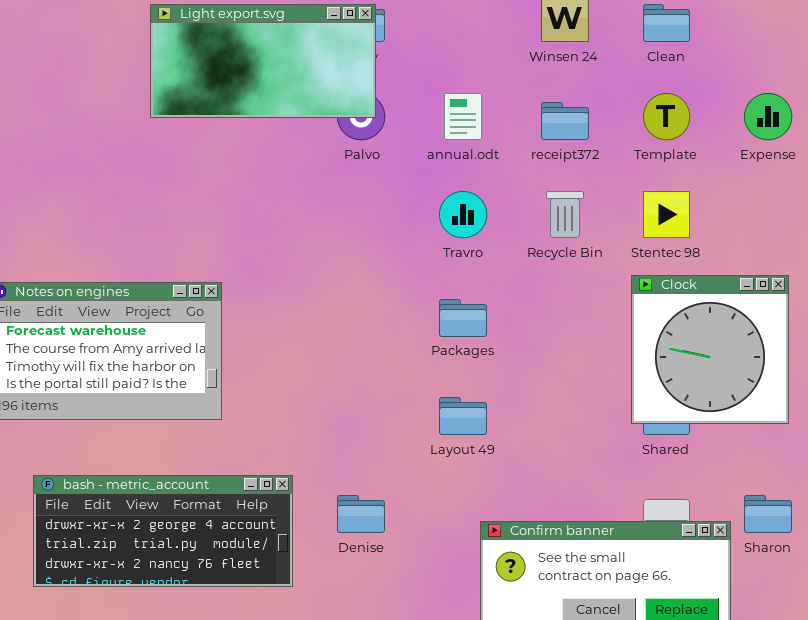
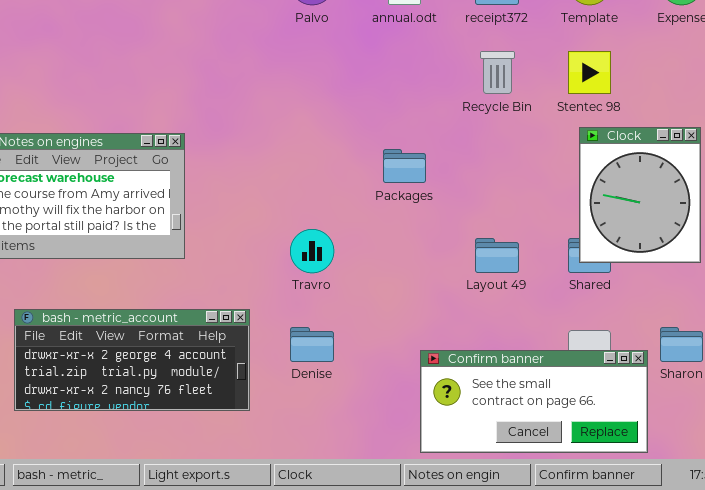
Travro: [439,191,487,238] -> [290,229,334,273], moved
Clock: [631,275,789,424] -> [579,127,701,263], resized
Layout 49: [439,397,487,435] -> [475,238,519,273], moved

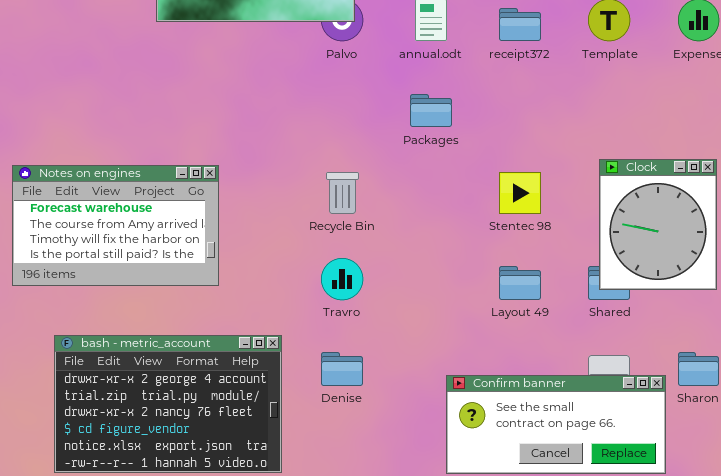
Recycle Bin: [480,51,515,94] -> [326,172,359,214], moved
Stentec 98: [568,51,611,94] -> [499,172,541,214], moved
Packages: [383,149,426,183] -> [410,94,452,127], moved
bash - metric_account: [14,309,250,411] -> [54,335,282,473], resized

